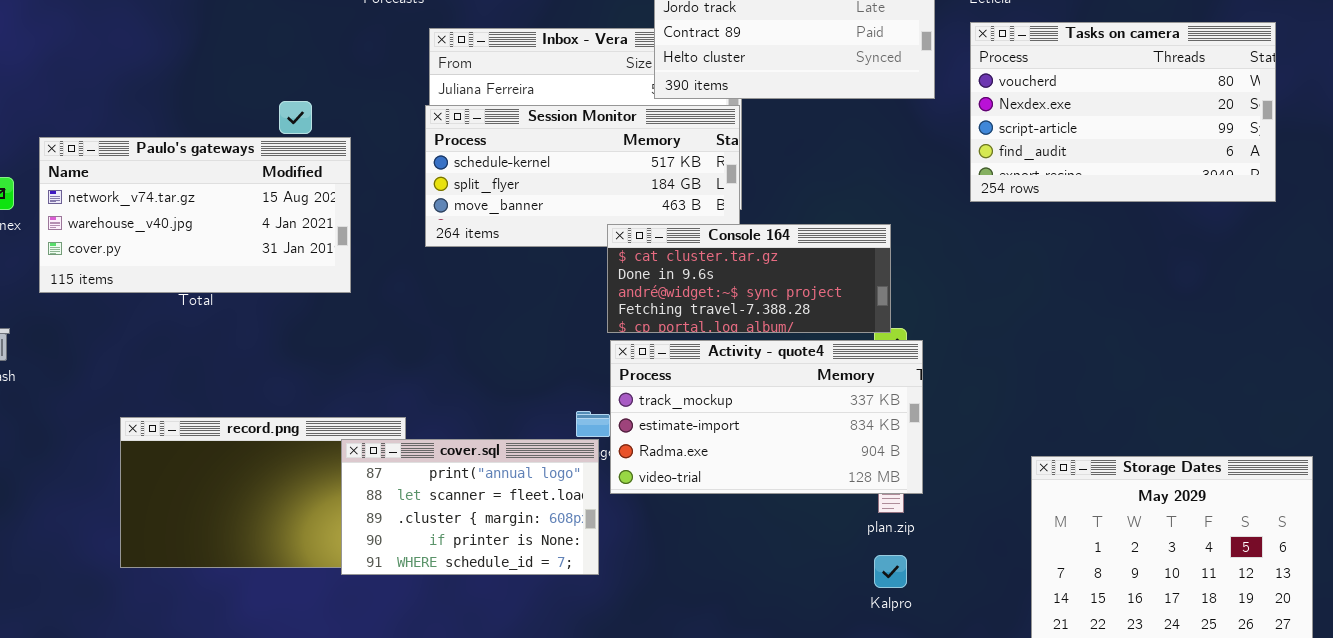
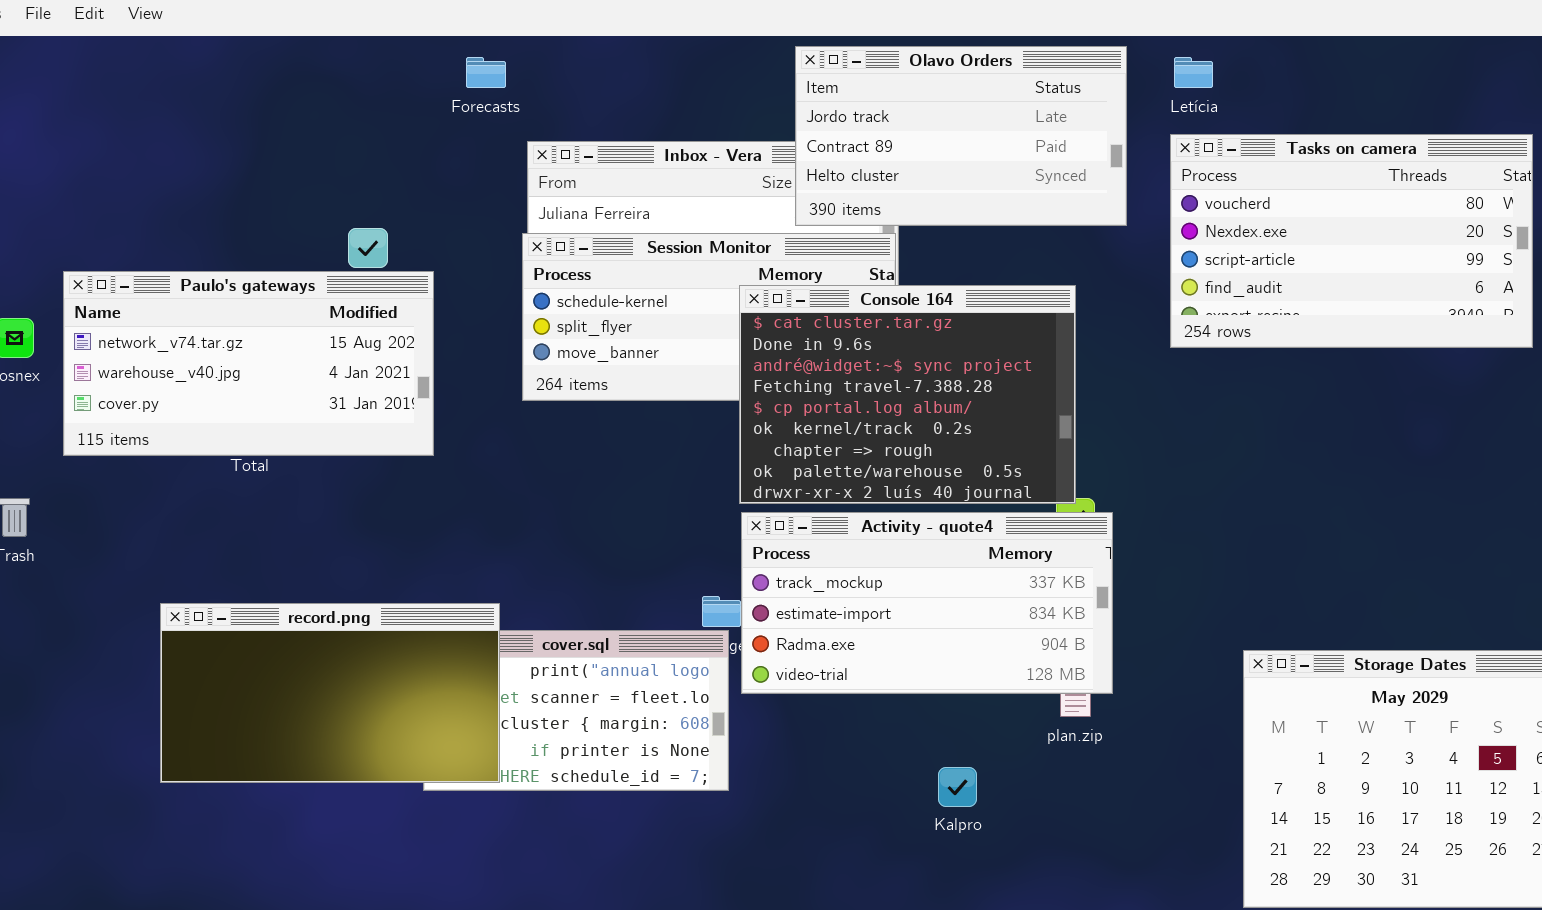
Console 164: [607,224,891,333] -> [739,285,1076,504], resized
record.png: [120,417,406,568] -> [160,603,500,783], raised
Kalpro: [874,555,907,588] -> [938,767,977,807], moved

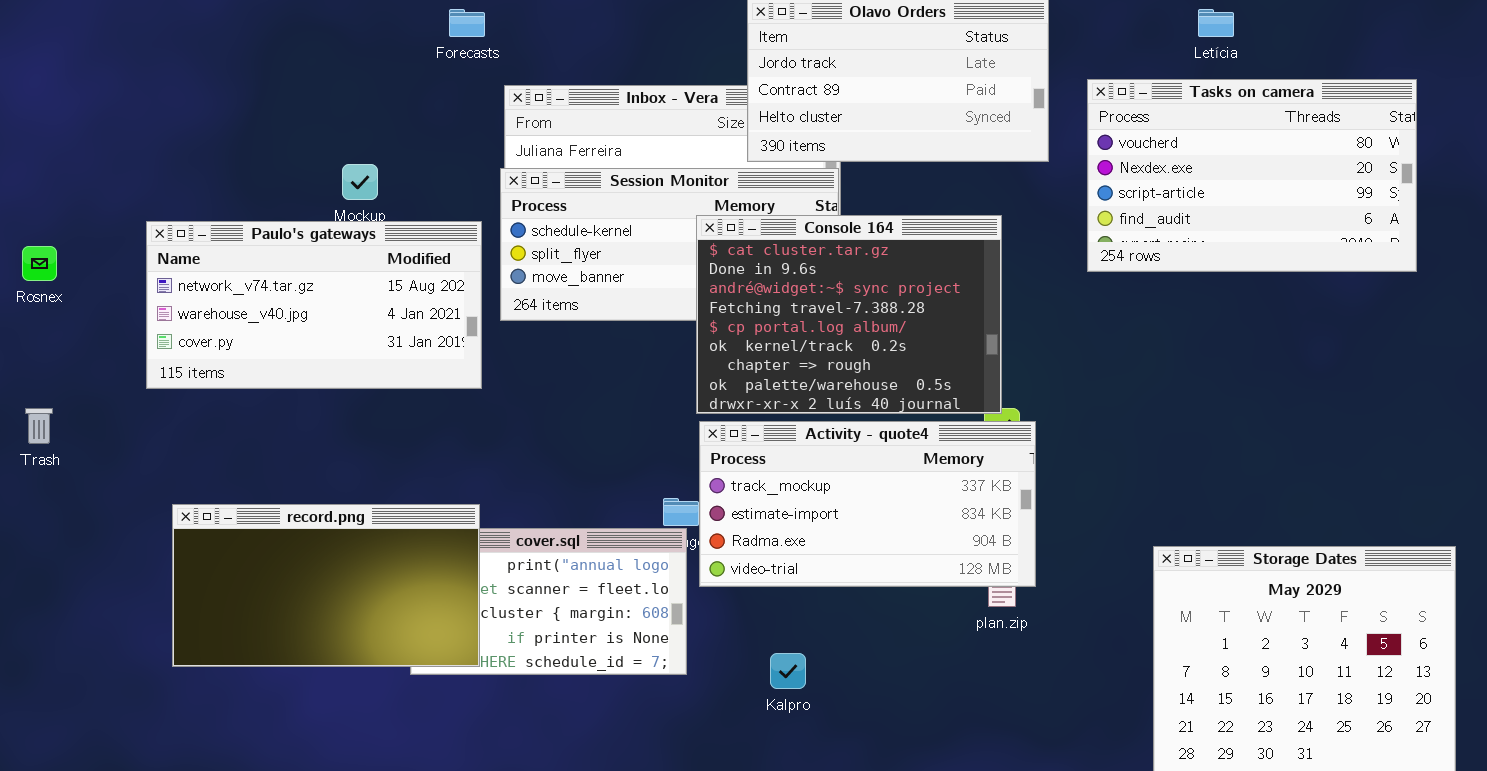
Letícia: [1174,57,1213,88] -> [1198,9,1234,37], moved
Paulo's gateways: [63,271,434,456] -> [146,221,482,389], moved
Kalpro: [938,767,977,807] -> [770,653,806,689], moved

